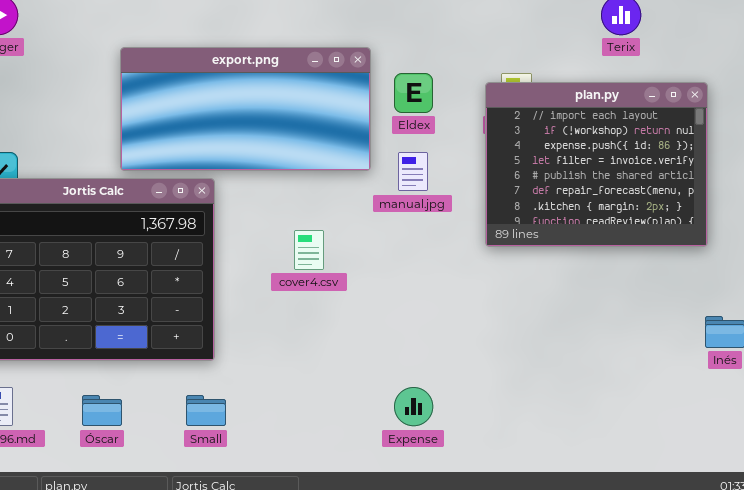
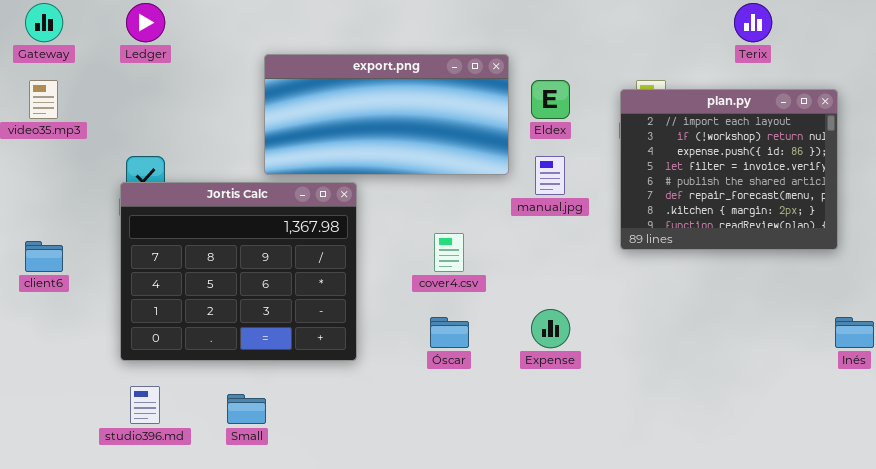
Expense: [394,387,433,426] -> [531,309,570,348], moved
Óscar: [82,395,122,426] -> [430,317,469,348], moved
Small: [186,395,226,426] -> [227,394,266,424], moved

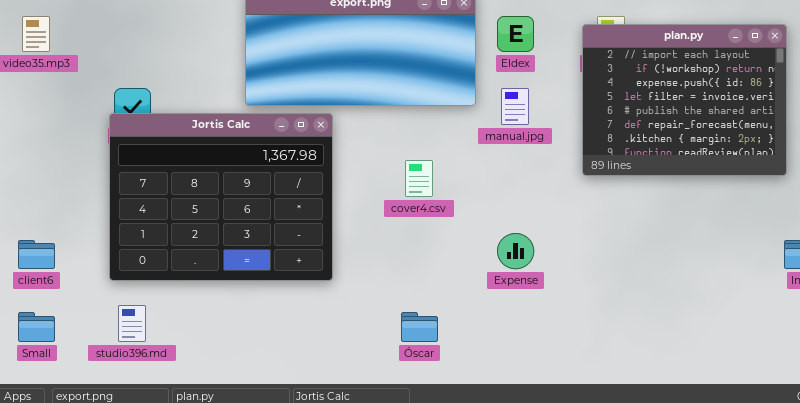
client6: [25,241,63,272] -> [18,240,55,269], moved
Óscar: [430,317,469,348] -> [401,312,438,342], moved
Small: [227,394,266,424] -> [18,312,55,342], moved

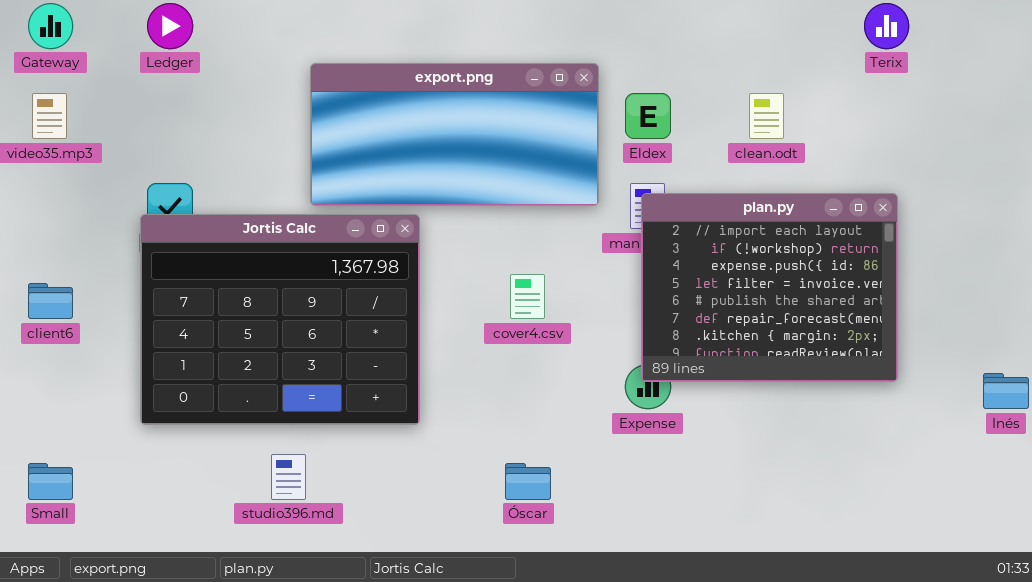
plan.py: [582,24,787,176] -> [641,193,898,382], moved
client6: [18,240,55,269] -> [28,283,73,319], moved
studio396.md: [118,305,146,342] -> [271,454,306,500], moved

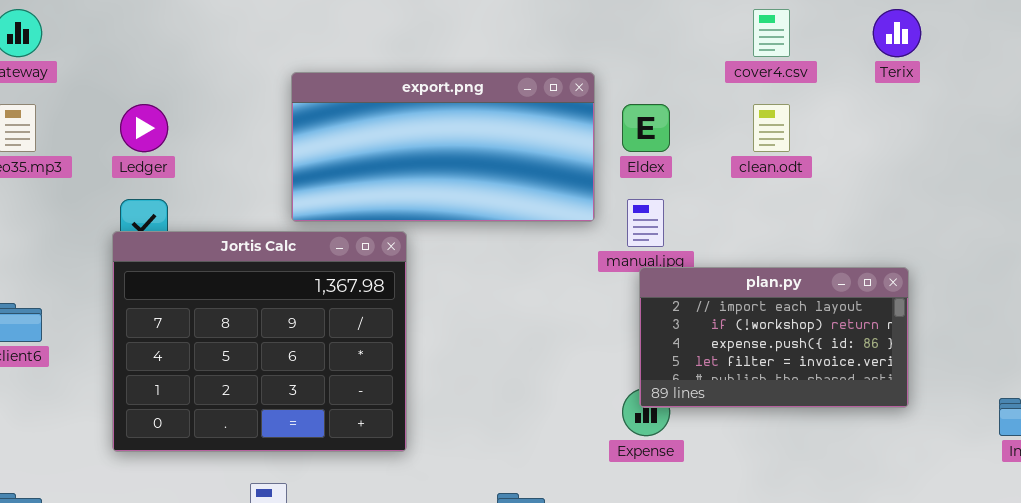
Ledger: [147,3,193,49] -> [120,104,168,152], moved
plan.py: [641,193,898,382] -> [639,267,909,408], resized
cover4.csv: [510,274,545,319] -> [753,9,790,57], moved

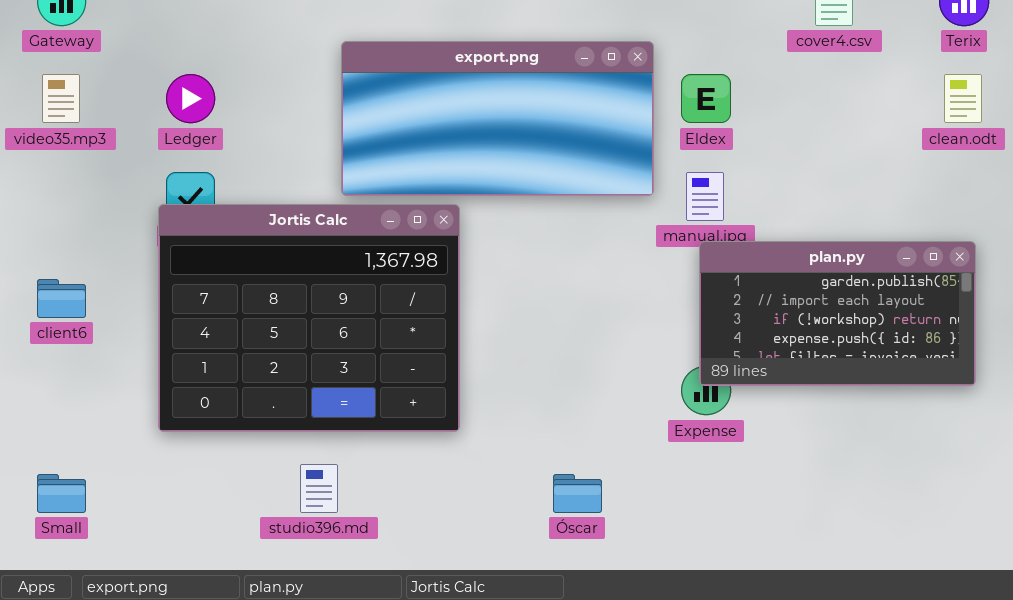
clean.odt: [753,104,790,152] -> [944,74,982,123], moved
plan.py: [639,267,909,408] -> [699,241,976,386], scrolled up 1 row

